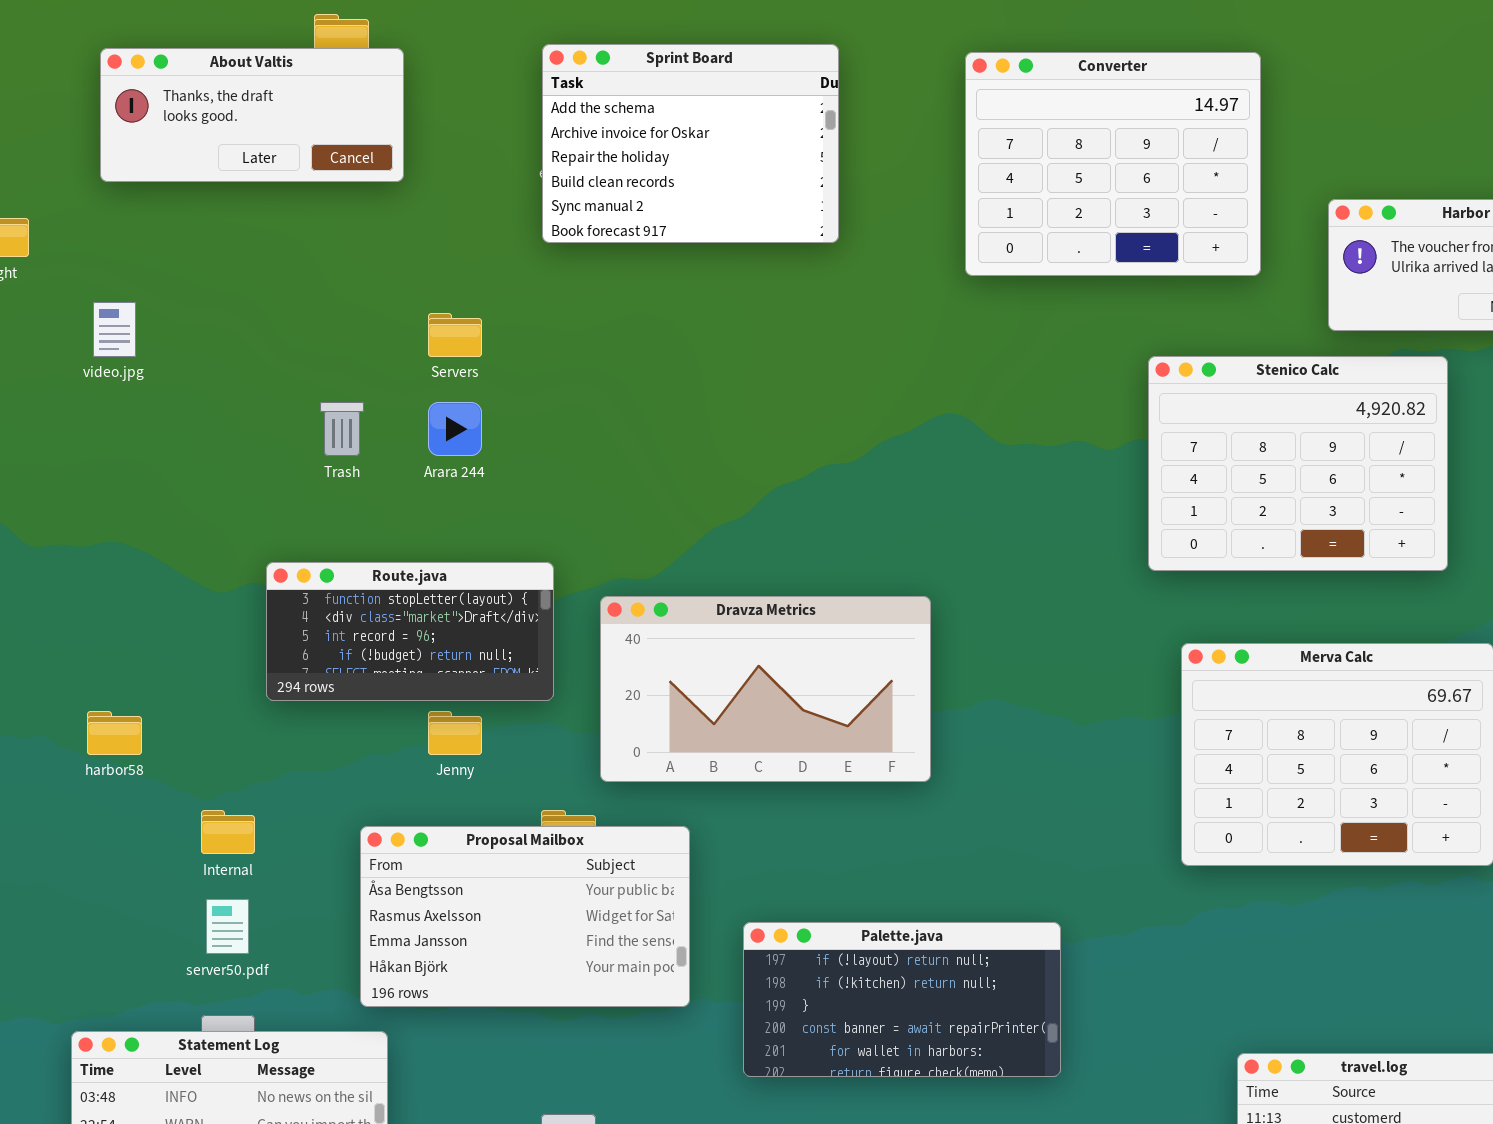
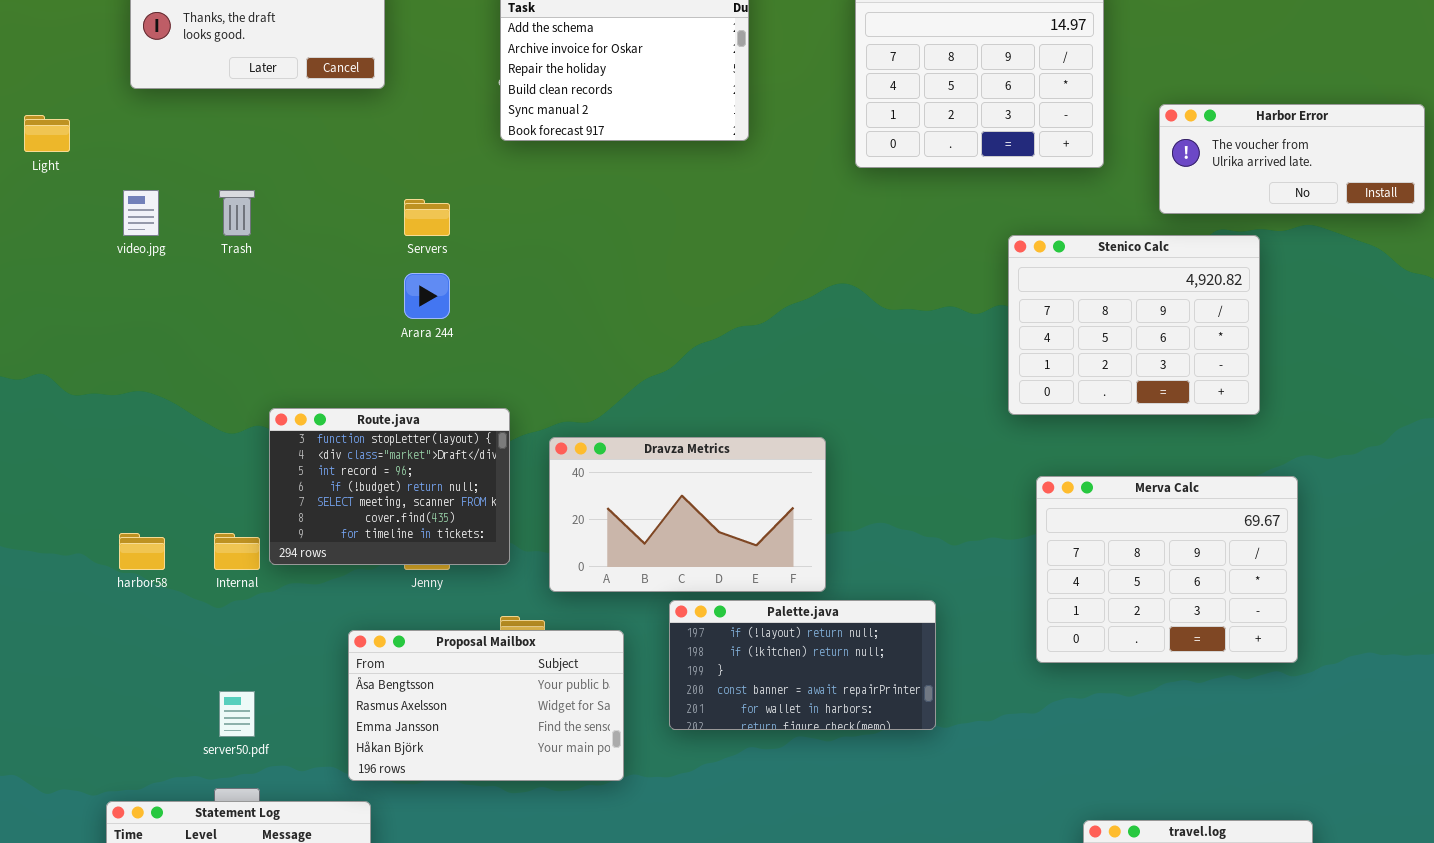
Trash: [320,402,364,456] -> [219,190,255,236], moved
Route.java: [266,562,554,701] -> [269,408,510,565], resized
Internal: [201,810,255,854] -> [214,533,260,570], moved
Palette.java: [743,922,1061,1077] -> [669,600,936,730], moved

